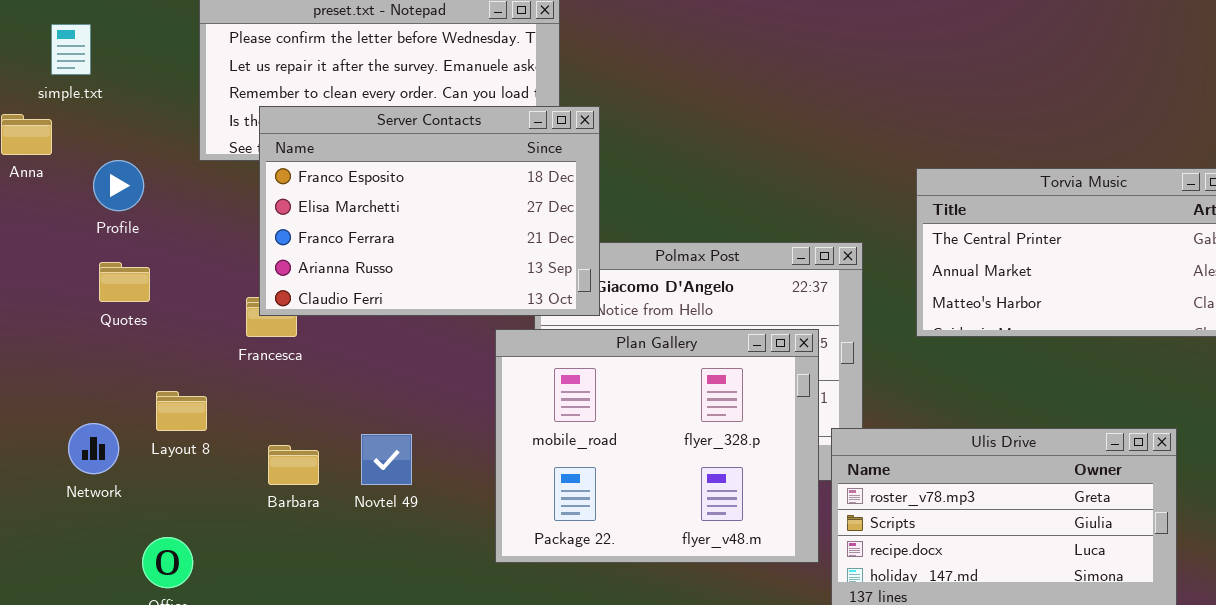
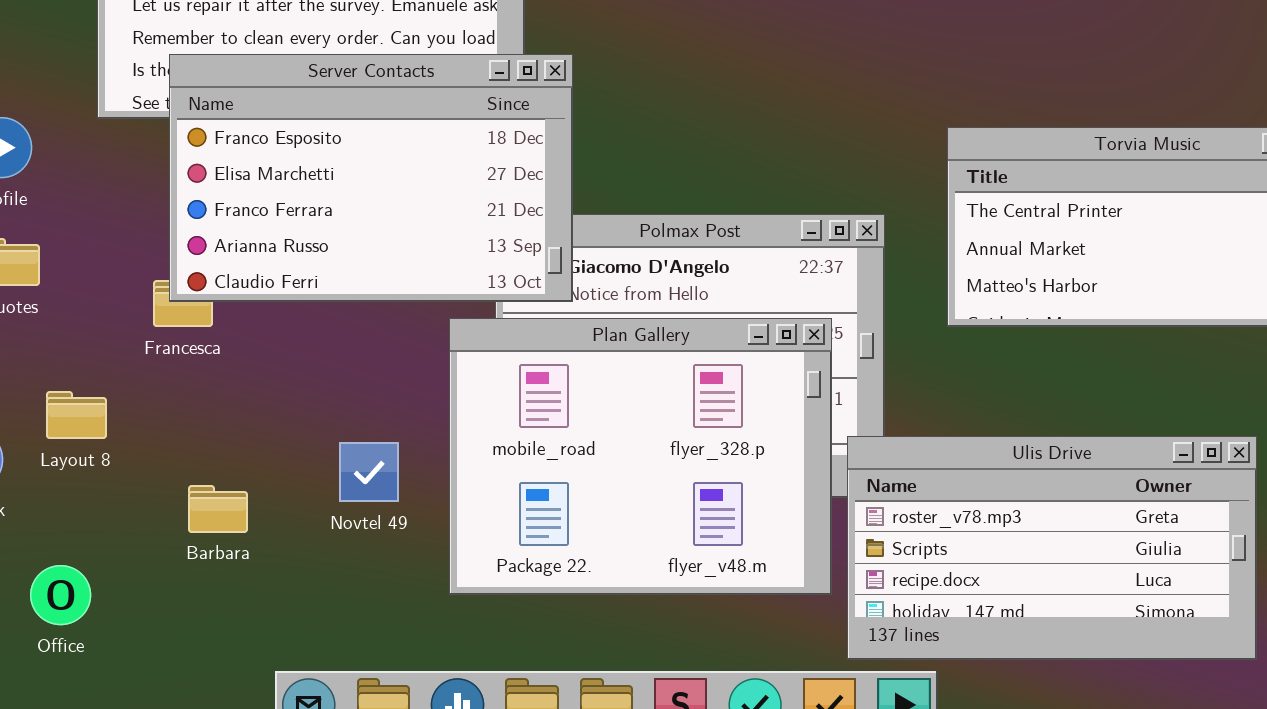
Novtel 49: [361,434,412,485] -> [339,442,399,502], moved
Barbara: [268,445,319,485] -> [188,485,248,533], moved

